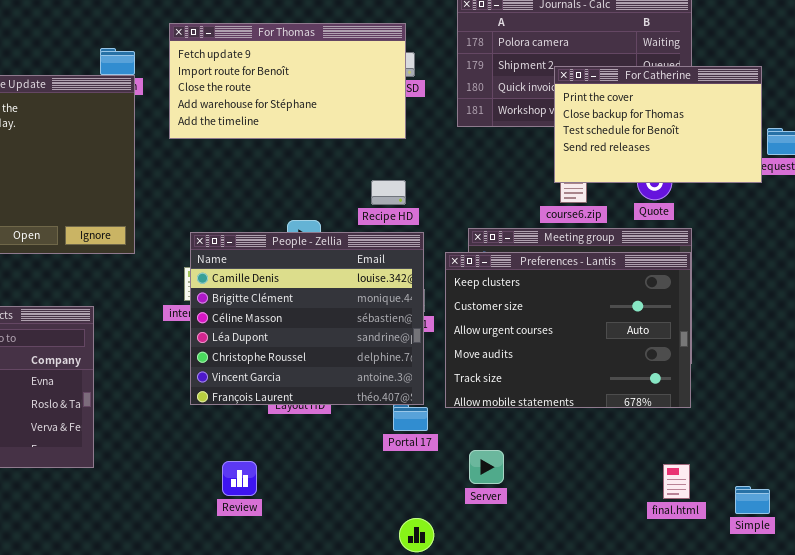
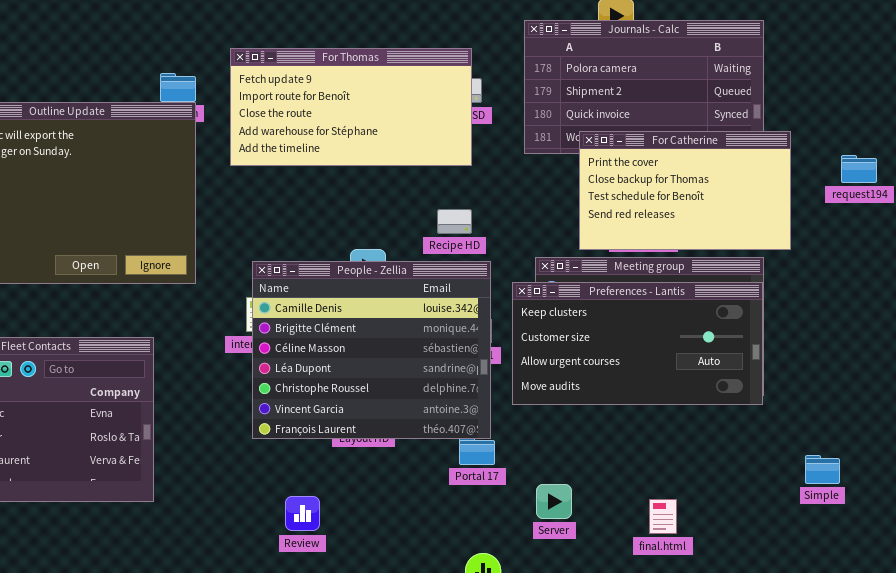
For Catherine: [554,66,762,183] -> [579,131,791,250], moved
Preferences - Lantis: [445,252,691,408] -> [512,282,763,405], resized
final.html: [663,464,690,499] -> [649,499,677,534], moved
Simple: [735,486,770,514] -> [805,455,840,484], moved

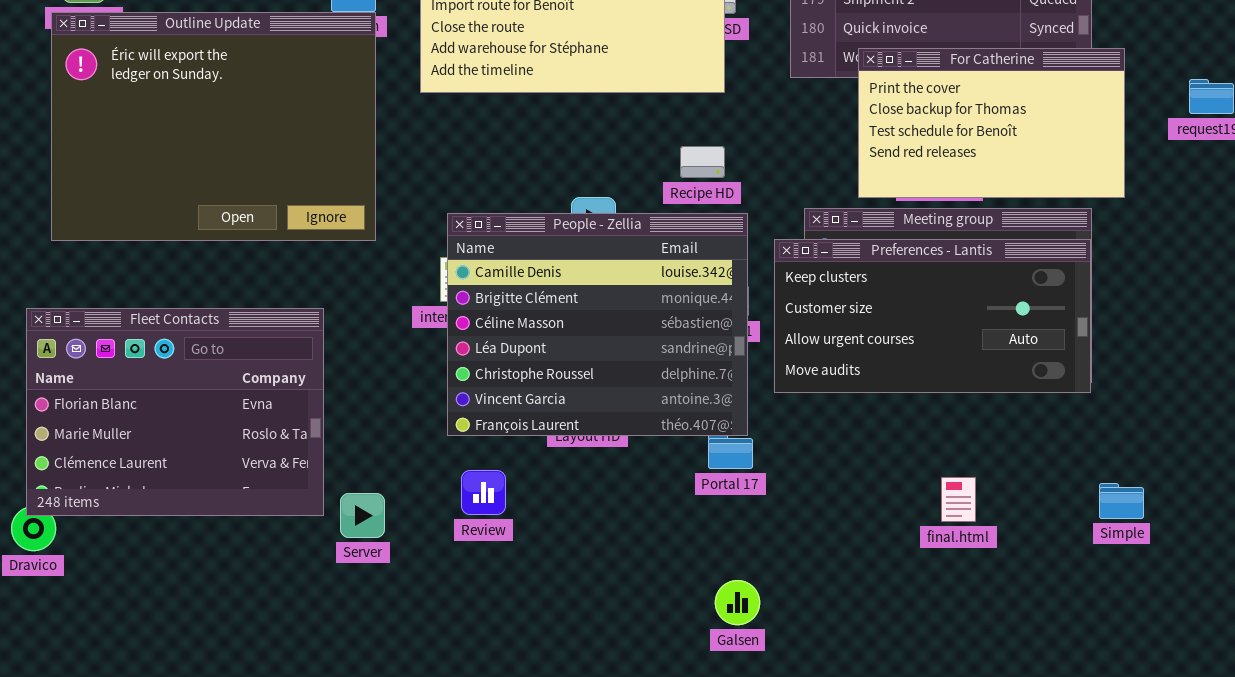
Simple: [805,455,840,484] -> [1099,483,1144,519], moved
Server: [536,484,572,519] -> [340,493,385,538], moved
Review: [285,496,320,531] -> [461,470,506,515], moved
final.html: [649,499,677,534] -> [941,477,976,522], moved

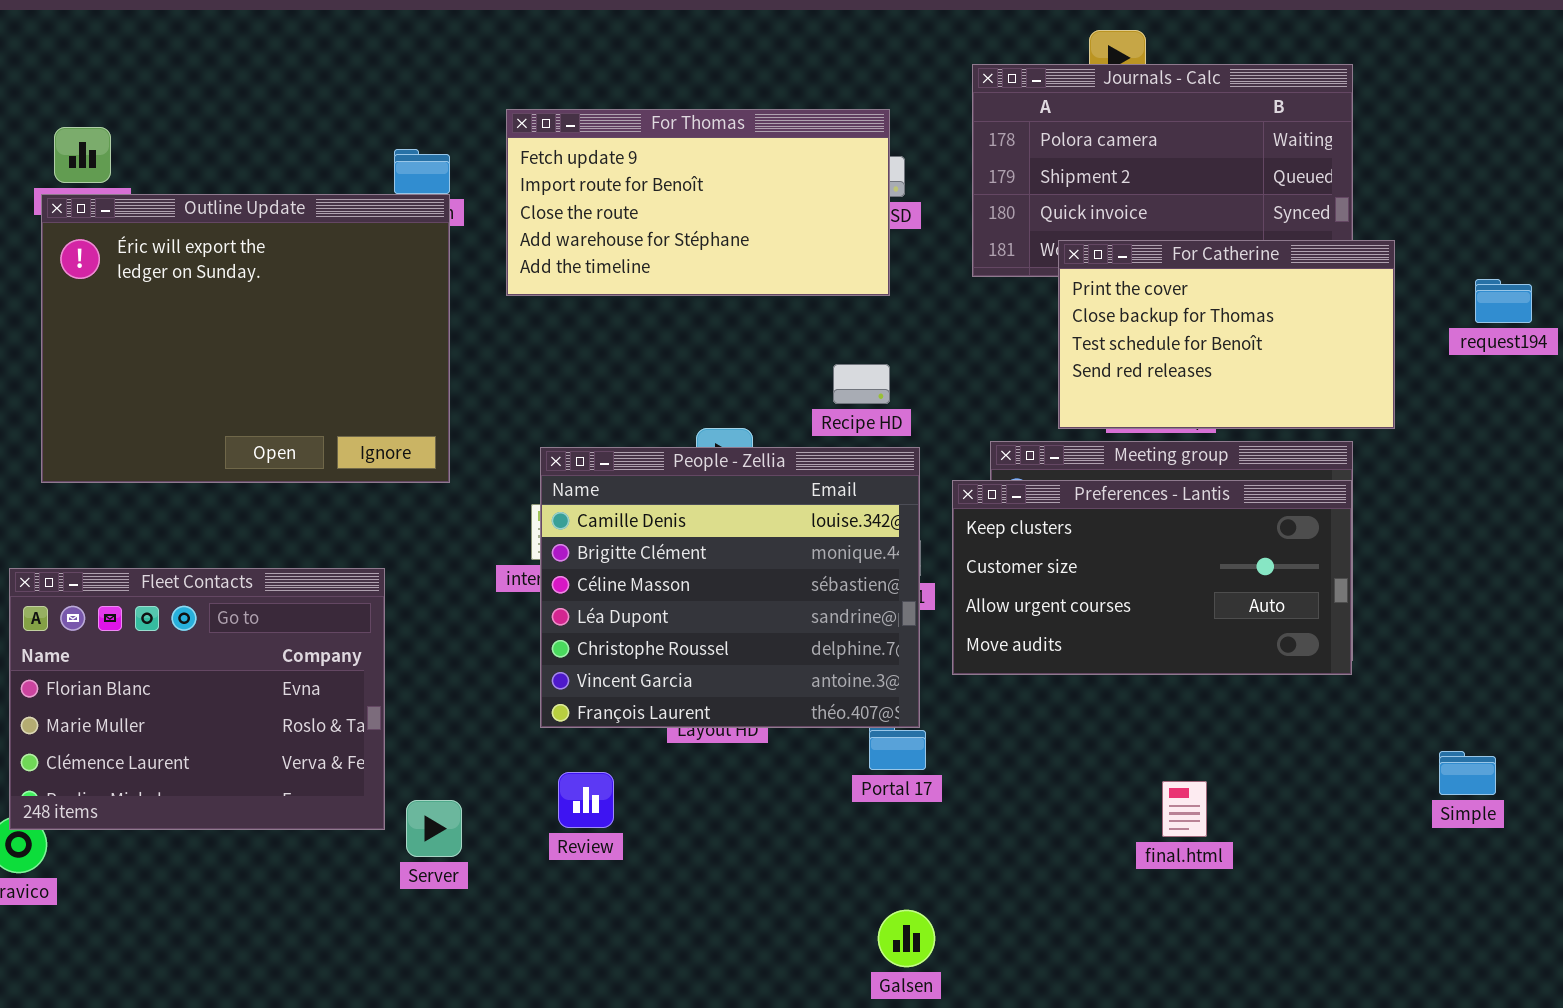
Simple: [1099,483,1144,519] -> [1439,751,1496,795], moved

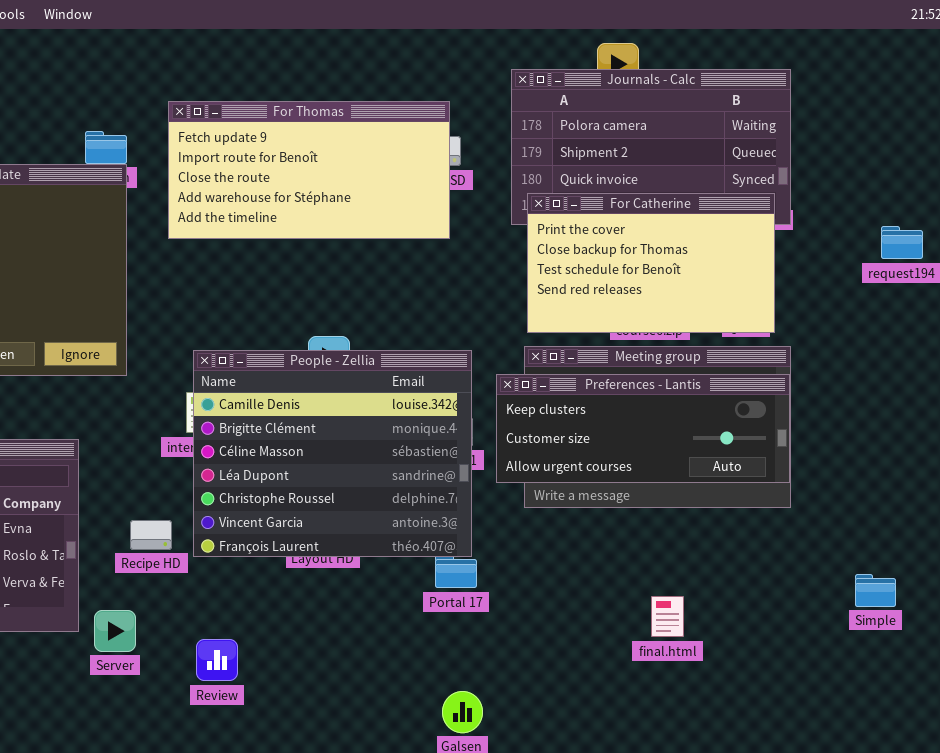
For Catherine: [1058,240,1395,429] -> [527,193,775,333], moved
Recipe HD: [833,364,890,404] -> [130,520,172,550], moved
Preferences - Lantis: [952,480,1352,675] -> [496,374,790,483], resized
Review: [558,772,614,828] -> [196,639,238,681], moved

